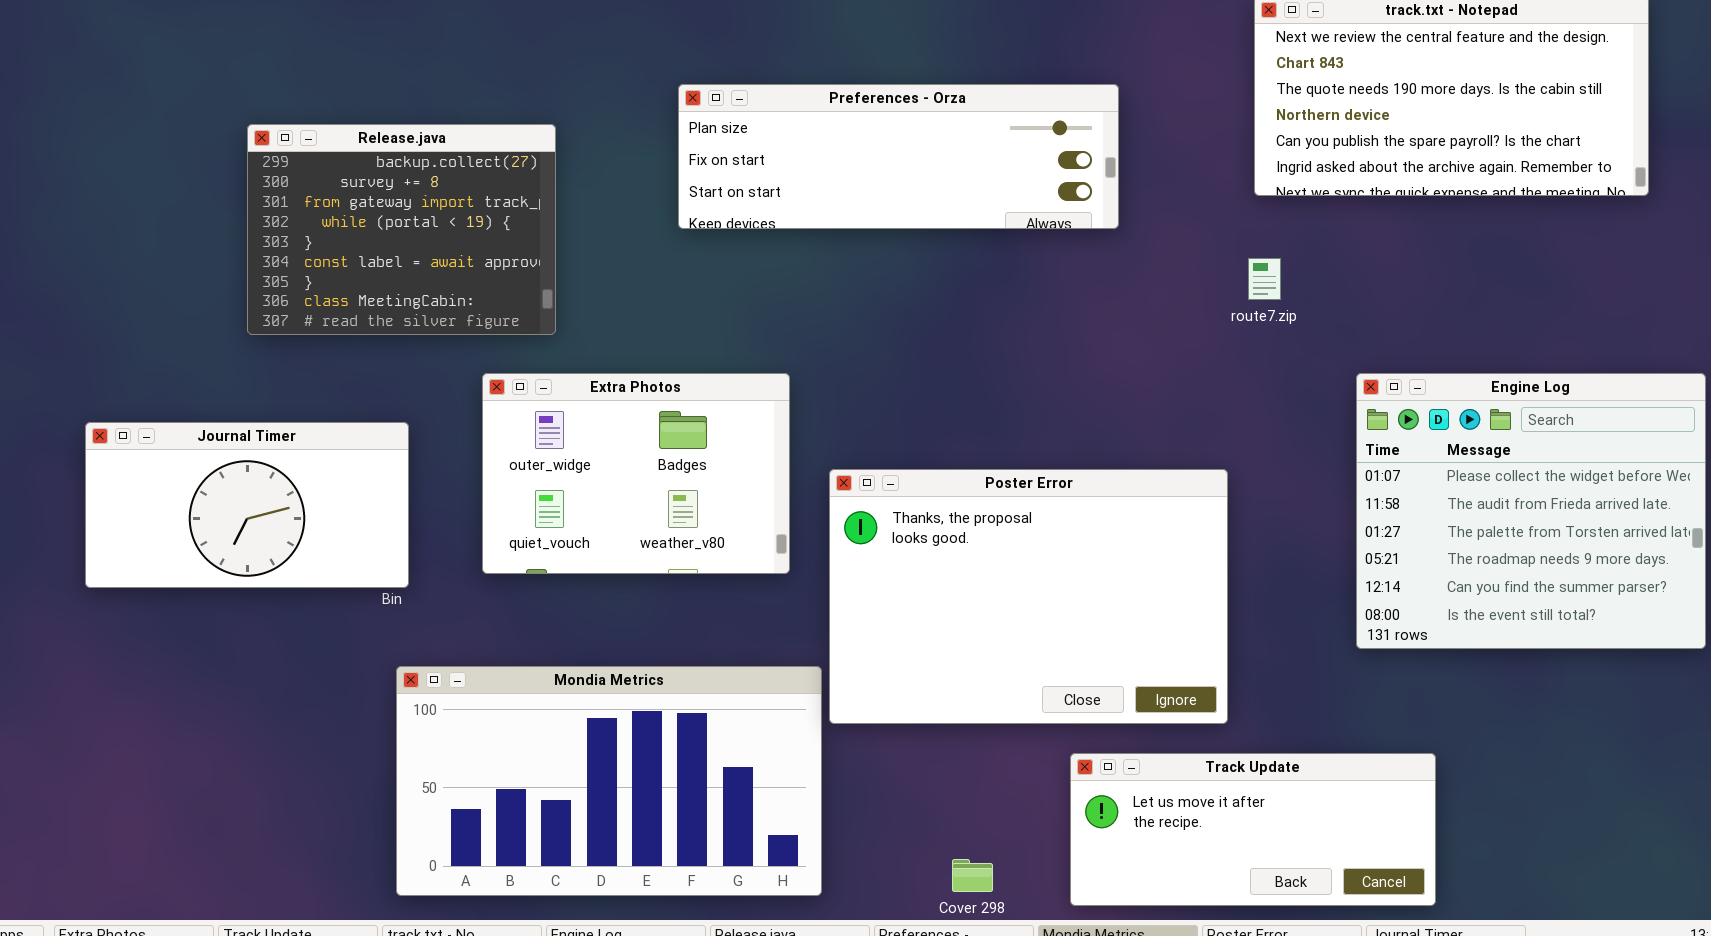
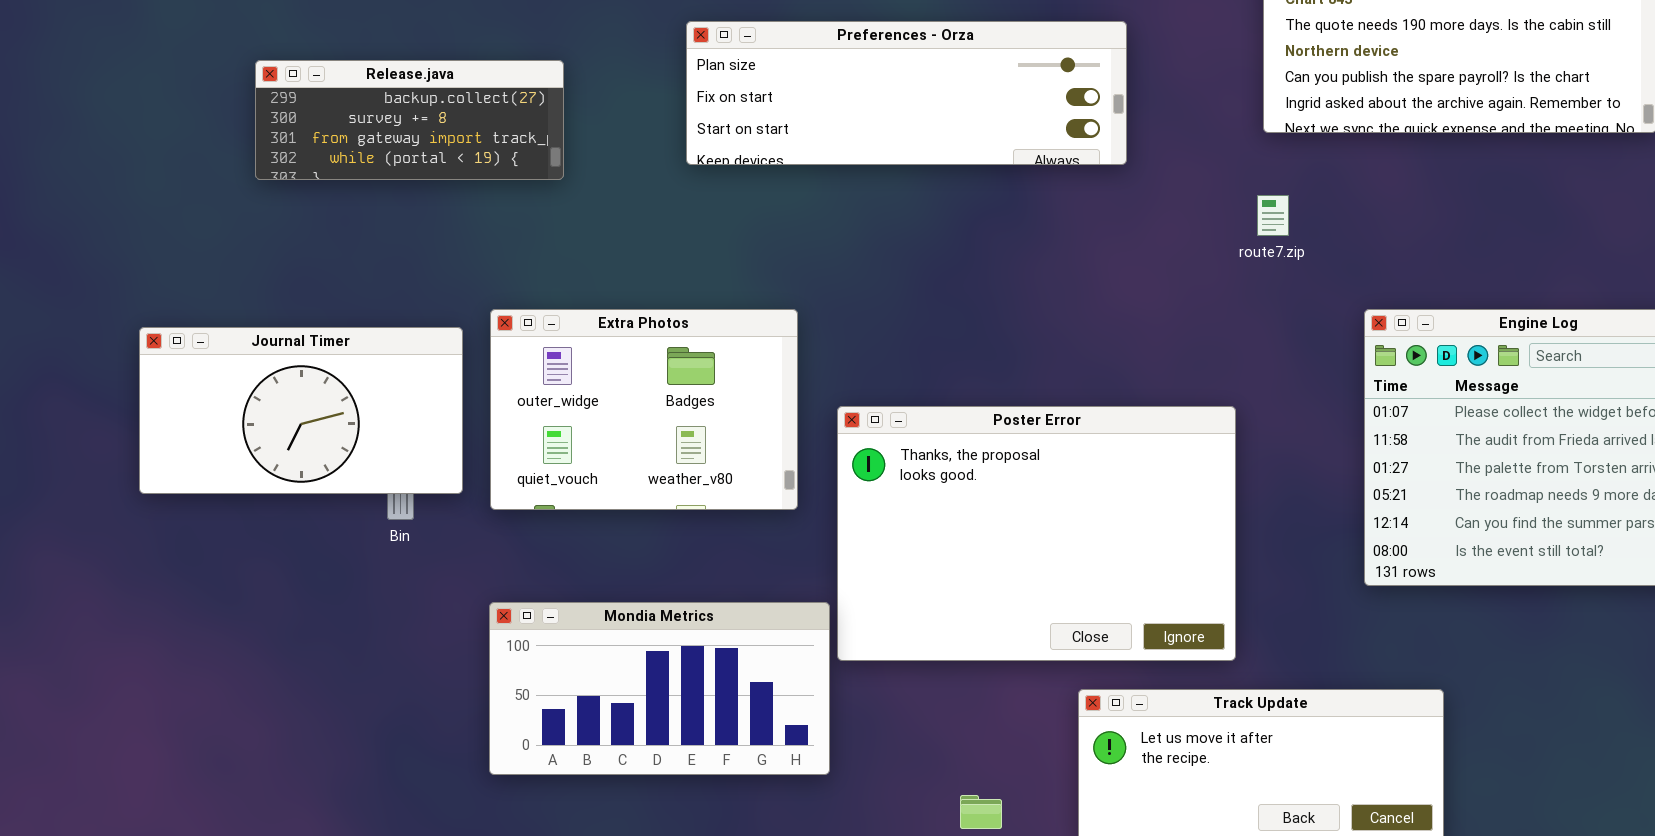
Release.java: [247,124,556,335] -> [255,60,564,180], resized
Journal Timer: [85,422,409,588] -> [139,327,463,494], moved
Mondia Metrics: [396,666,822,896] -> [489,602,830,775], resized

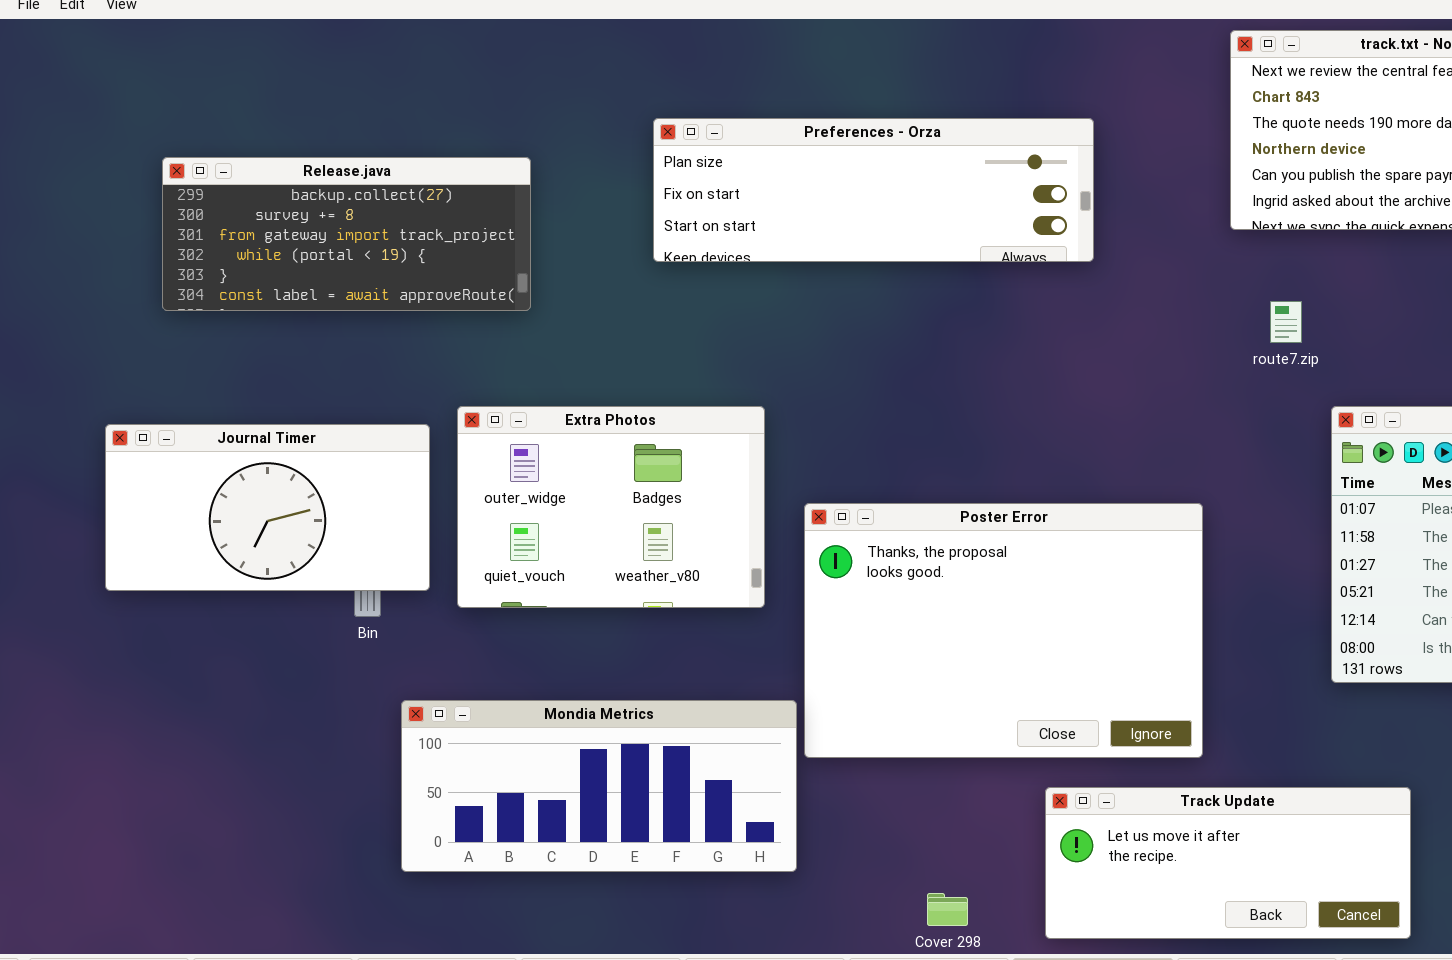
Release.java: [255,60,564,180] -> [162,157,531,311], resized
route7.zip: [1257,195,1289,236] -> [1270,301,1302,343], moved
Mondia Metrics: [489,602,830,775] -> [401,700,797,872], resized

